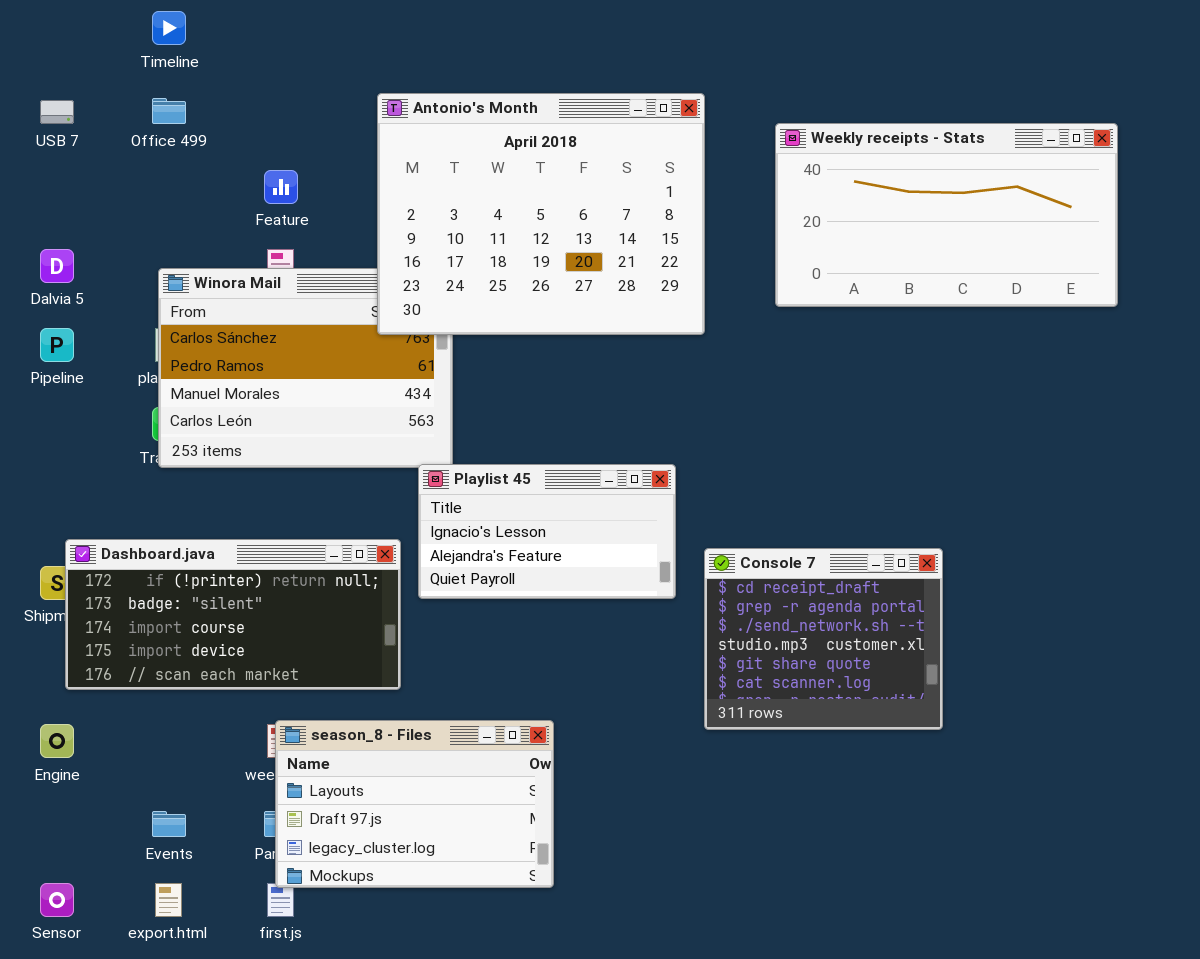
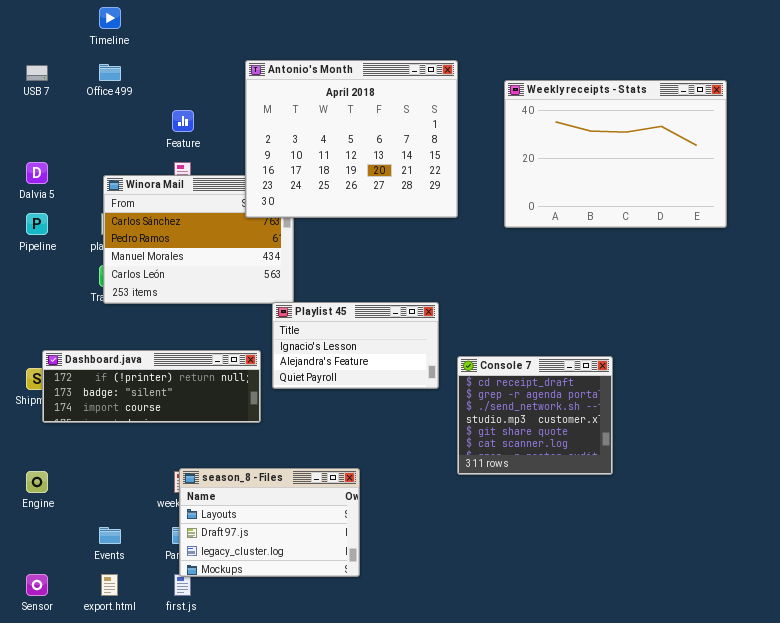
Weekly receipts - Stats: [775,123,1118,307] -> [504,80,727,228], resized
Dashboard.java: [65,539,401,690] -> [42,350,261,423], resized

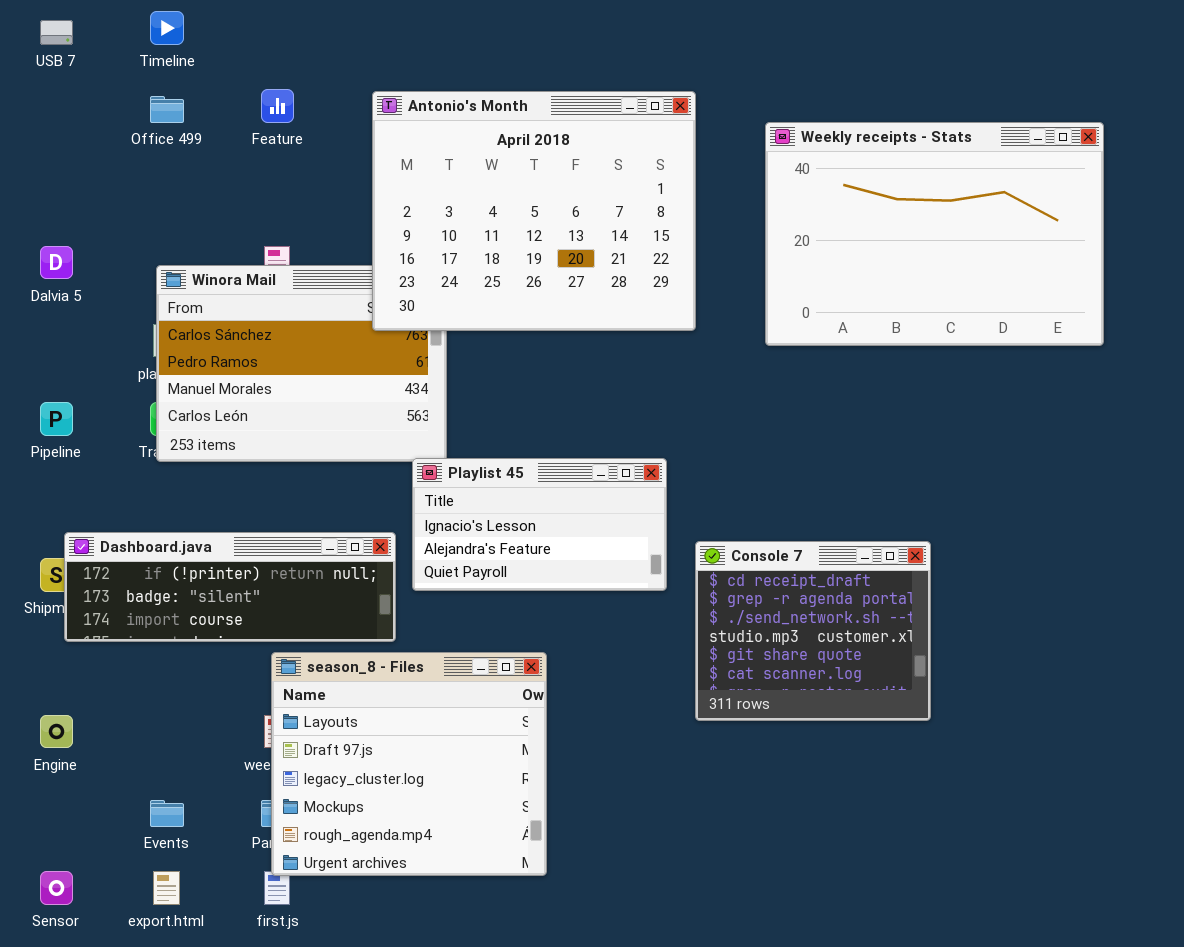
USB 7: [26,65,48,81] -> [40,20,73,45], moved
Feature: [172,110,194,132] -> [261,89,294,123], moved
Pipeline: [26,213,48,235] -> [40,402,73,436], moved
season_8 - Files: [179,468,360,577] -> [271,652,547,876], resized

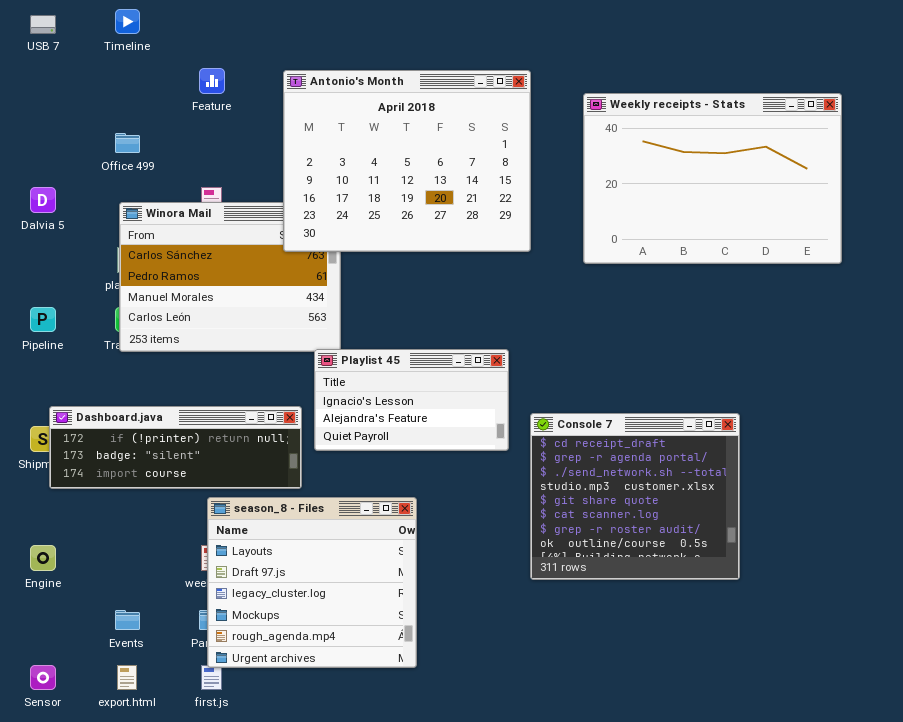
Office 499: [150,96,184,123] -> [115,133,140,153], moved
Console 7: [695,541,931,721] -> [530,413,740,580], resized

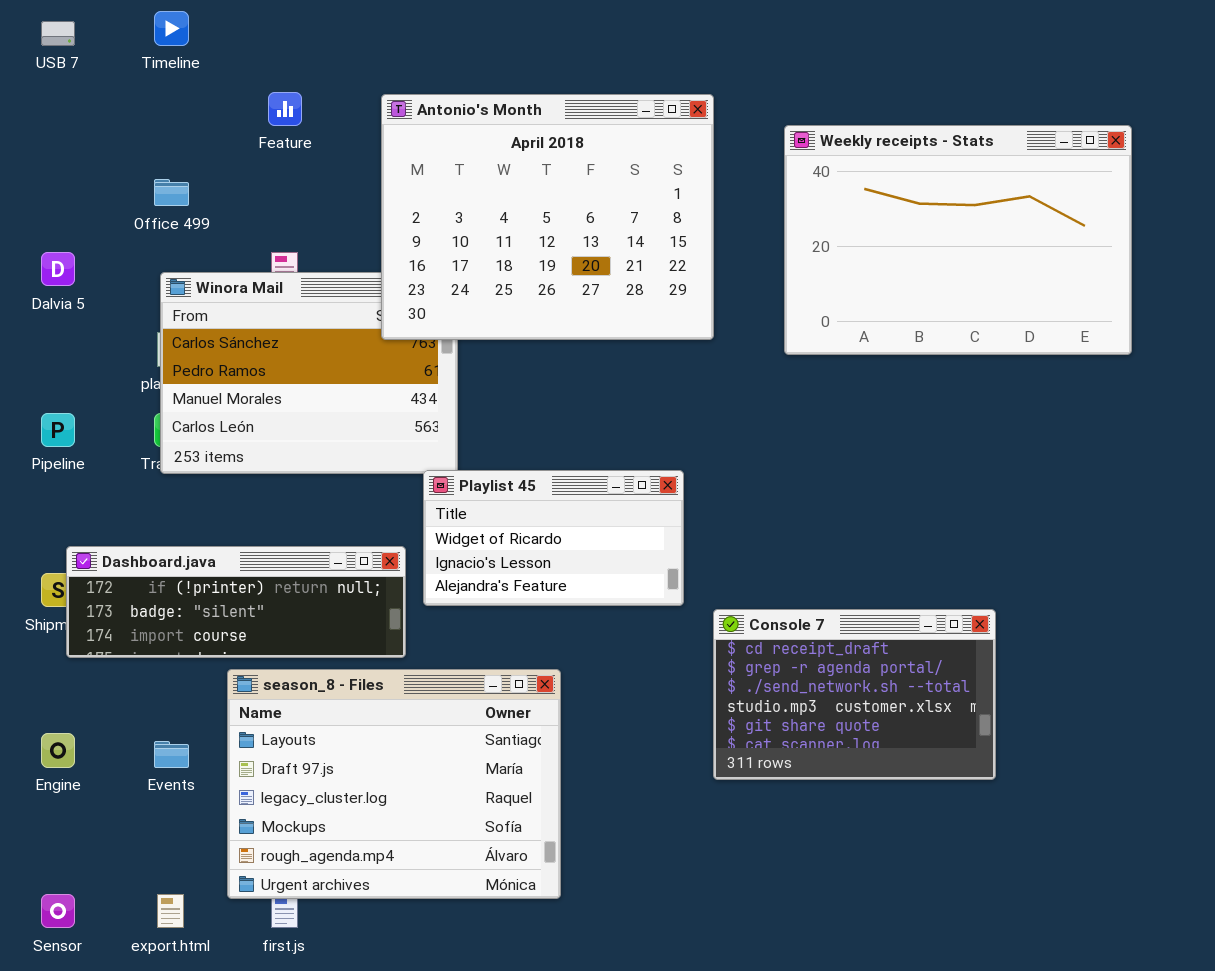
Playlist 45: [314,349,509,451] -> [423,470,684,606], scrolled up 1 row
Console 7: [530,413,740,580] -> [713,609,996,780], resized
season_8 - Files: [207,497,417,668] -> [227,669,561,899], resized
Events: [115,610,140,630] -> [154,741,189,768], moved

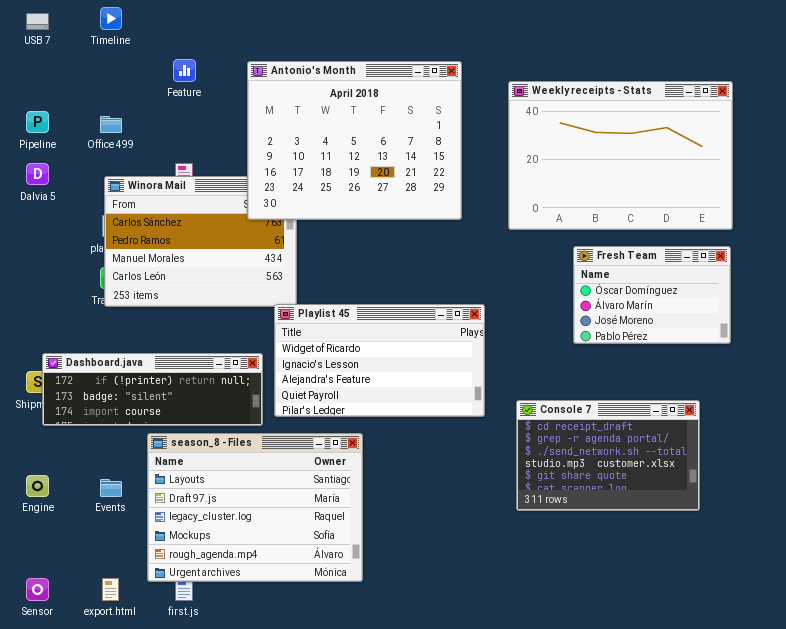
Fresh Team: none -> [573,246,731,344], opened
Pipeline: [41,413,75,447] -> [26,111,49,133], moved
Playlist 45: [423,470,684,606] -> [274,304,485,417], resized
Console 7: [713,609,996,780] -> [516,400,700,511], moved

